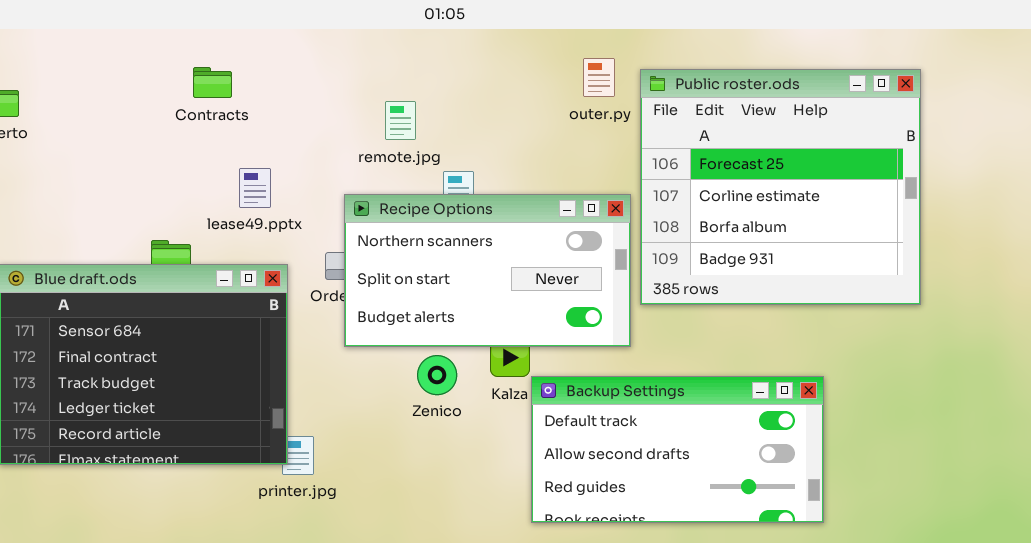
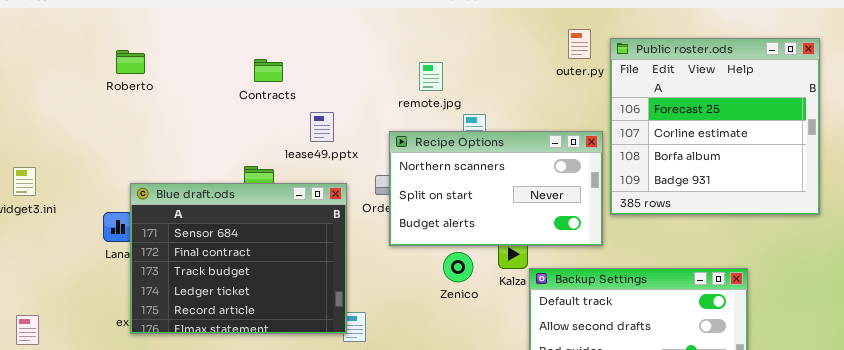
Contracts: [193,67,232,98] -> [254,59,283,82], moved

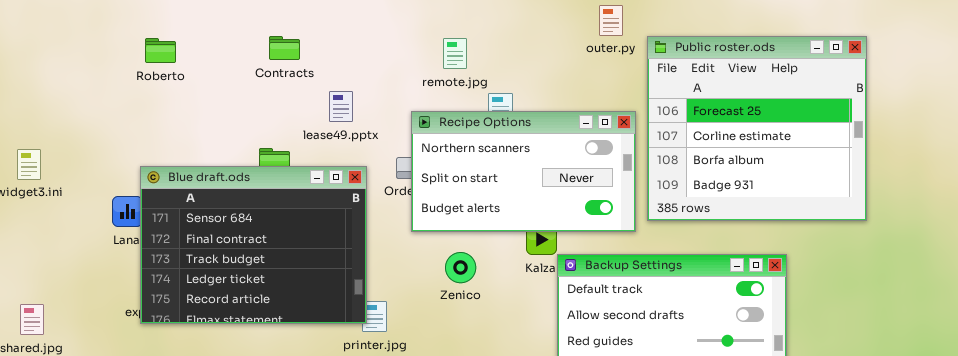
Public roster.ods: [610,38,820,215] -> [647,36,867,221], moved
Roberto: [116,50,145,74] -> [145,38,176,63], moved
Zenico: [443,252,473,282] -> [445,252,476,283], moved

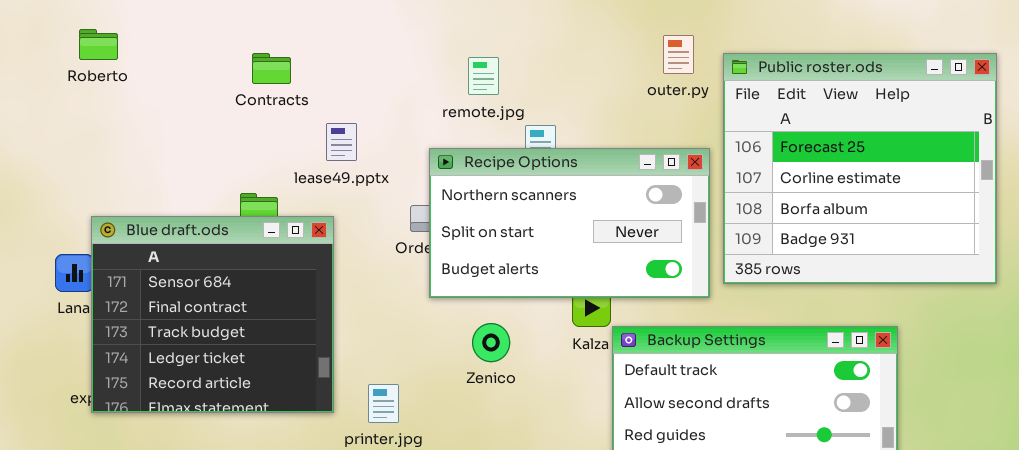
outer.py: [599,5,623,36] -> [663,35,694,74], moved
Roberto: [145,38,176,63] -> [79,29,118,60], moved
Blue draft.ods: [140,166,367,324] -> [91,216,334,413], resized

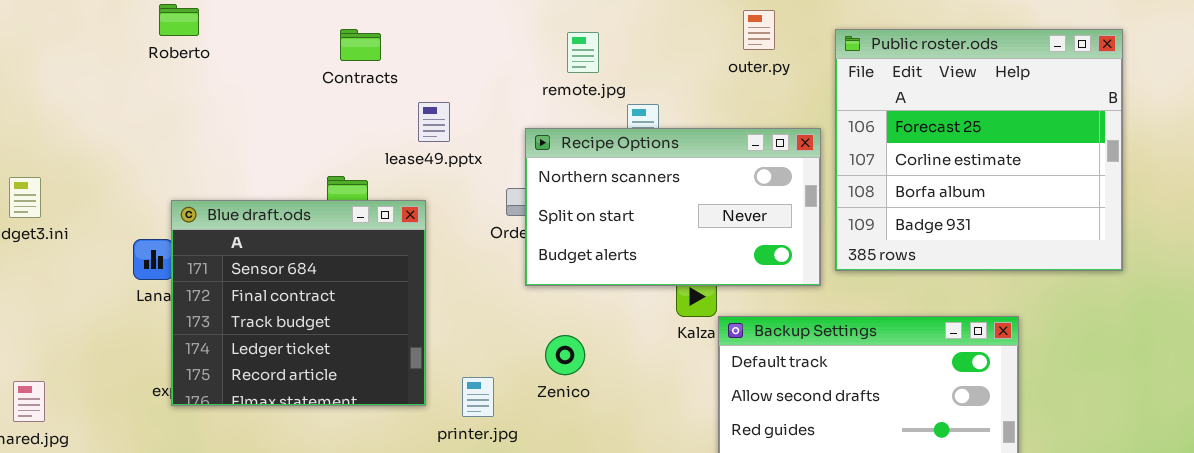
outer.py: [663,35,694,74] -> [743,10,775,50], moved
Zenico: [472,323,510,362] -> [545,335,585,375], moved

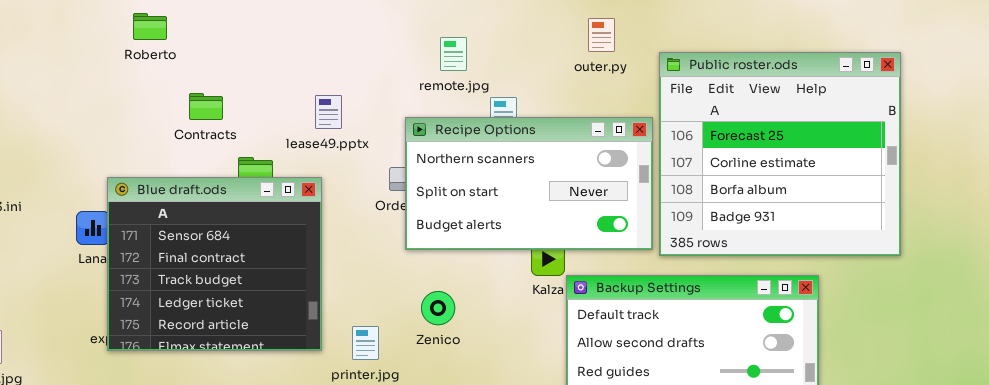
Roberto: [159,4,199,36] -> [133,13,167,40], moved
Contracts: [340,29,381,61] -> [189,93,223,120], moved
Public roster.ods: [835,29,1123,271] -> [659,52,901,256], moved

